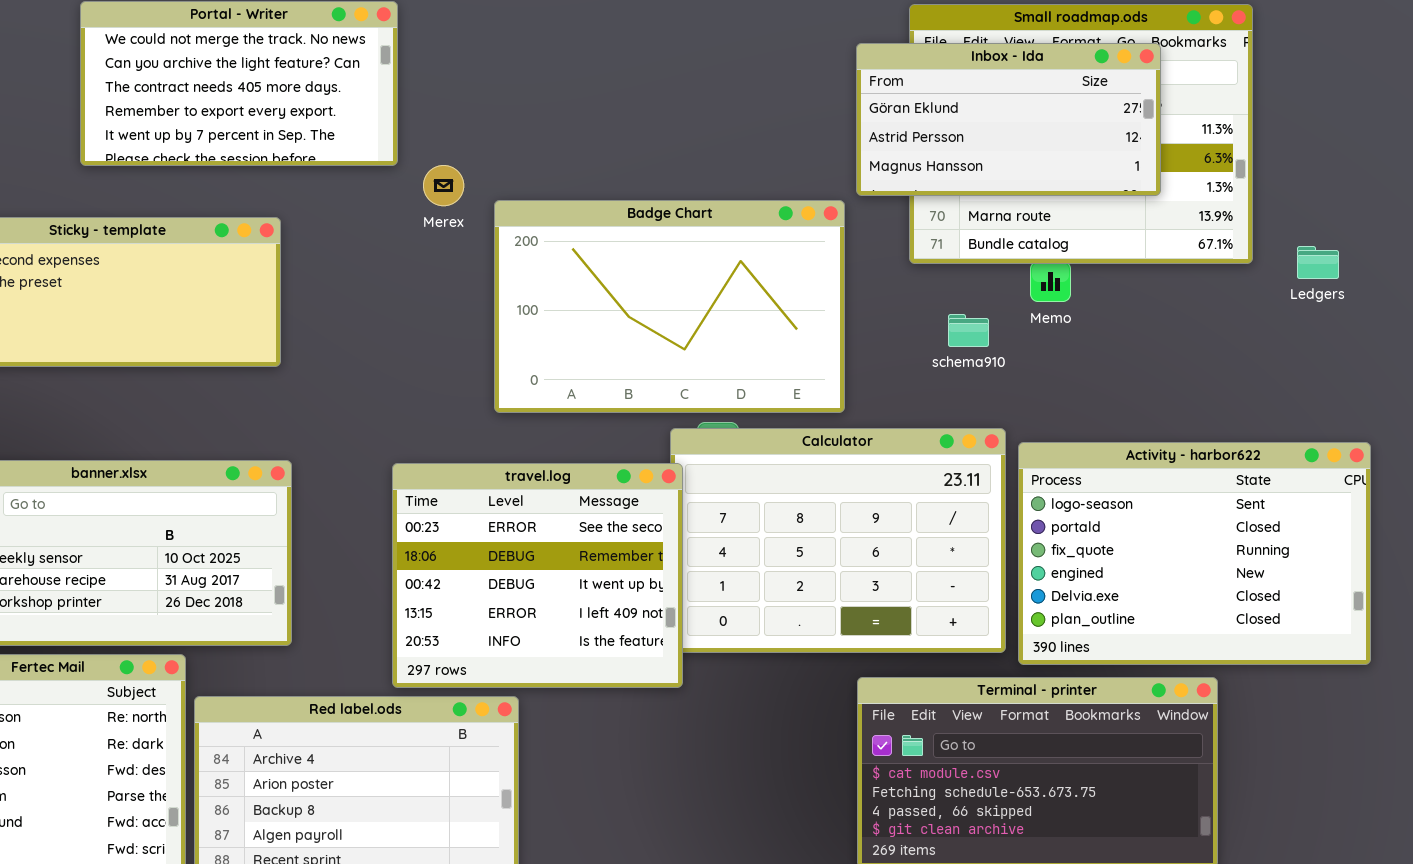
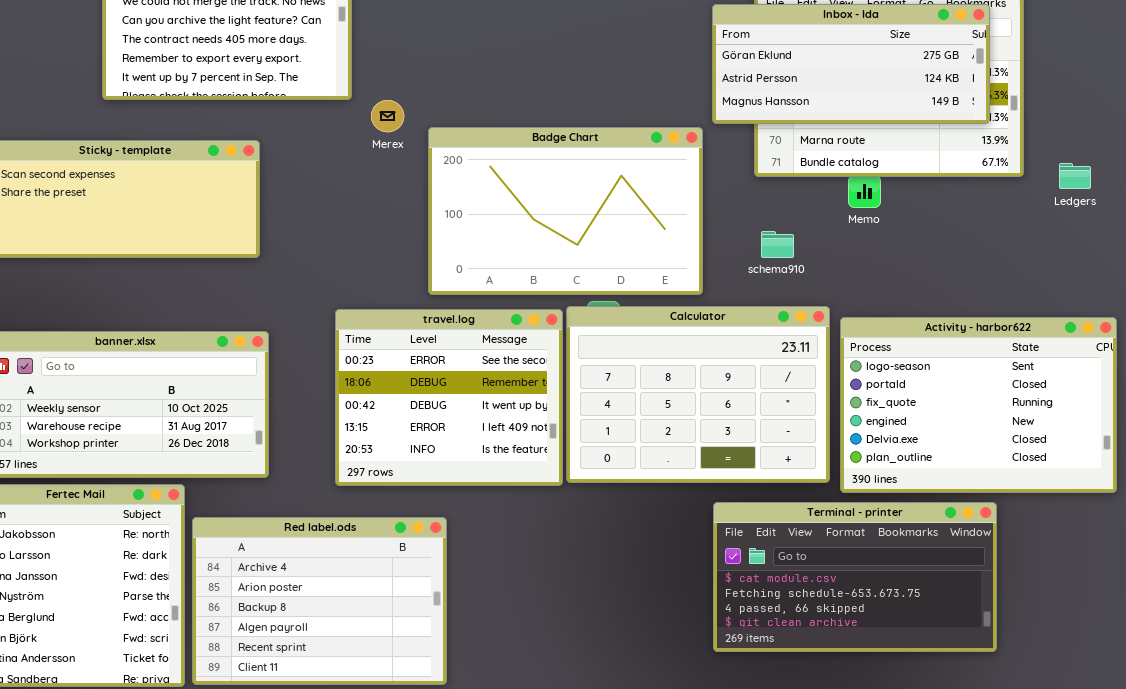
Inbox - Ida: [856,43,1161,196] -> [712,4,990,124], resized
schema910: [948,314,989,347] -> [761,231,794,258], moved
travel.log: [392,463,683,688] -> [335,309,563,486], moved

